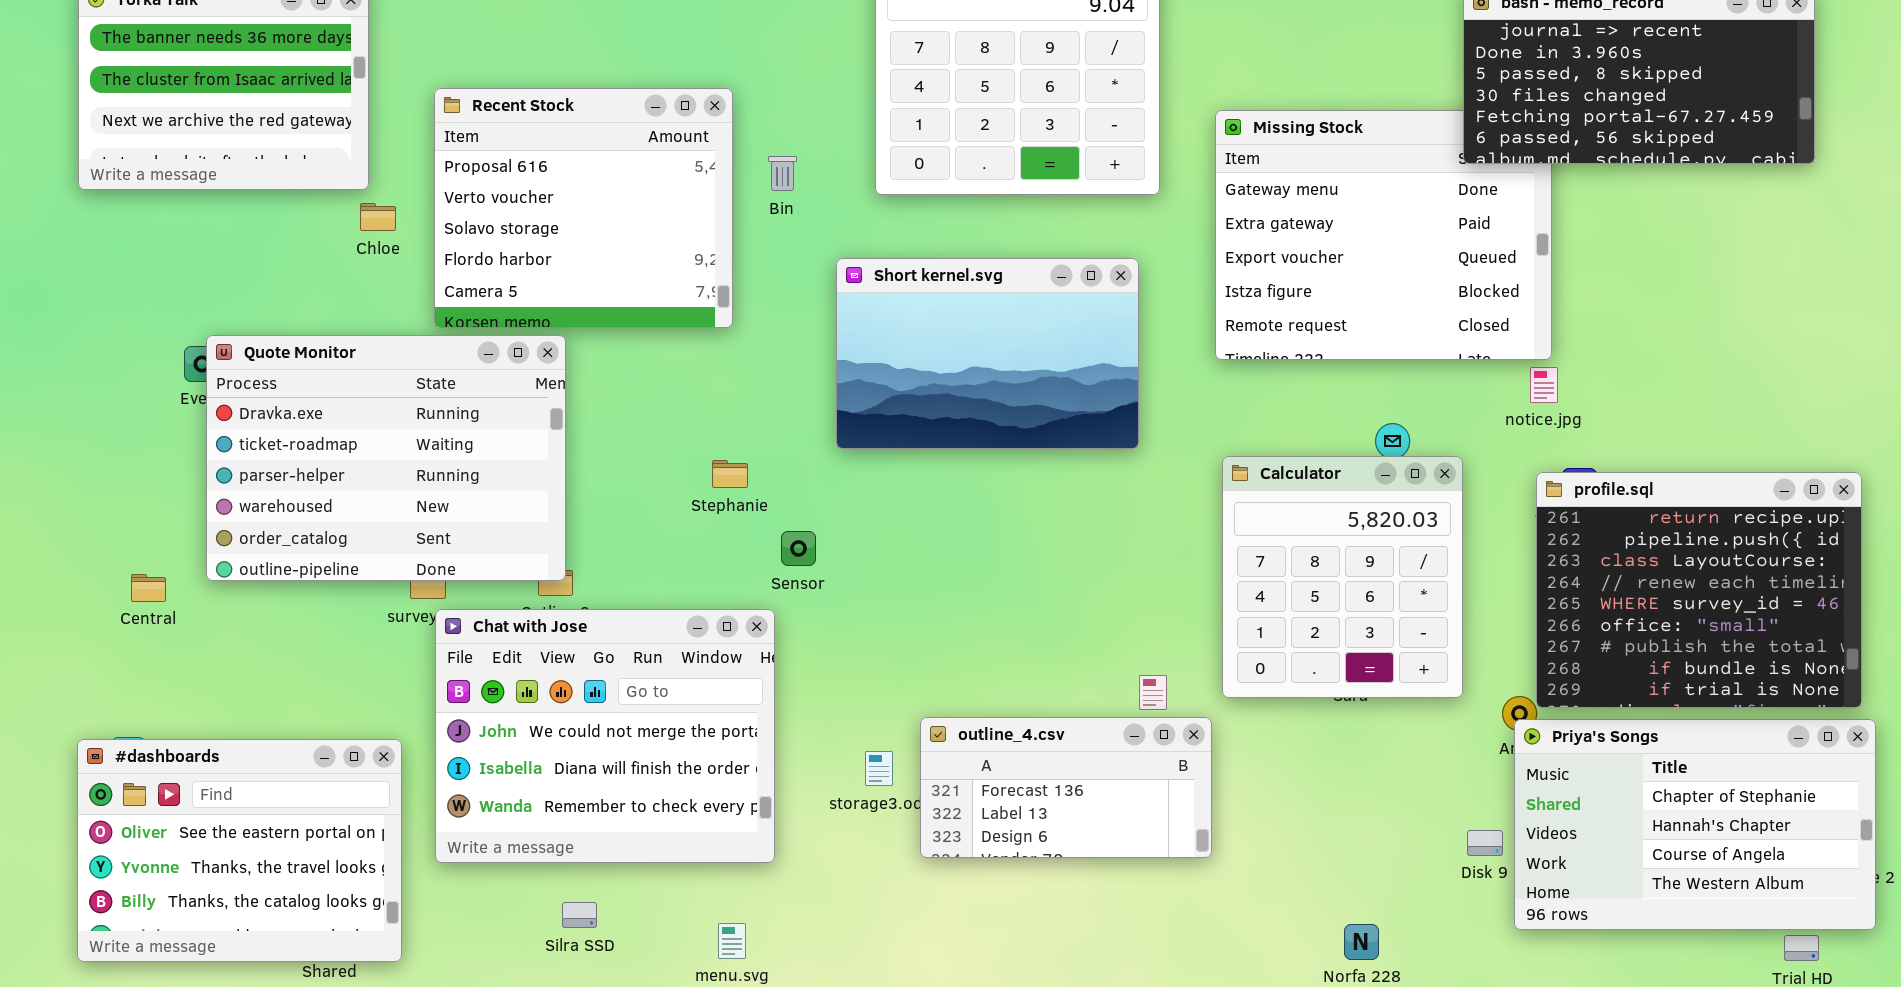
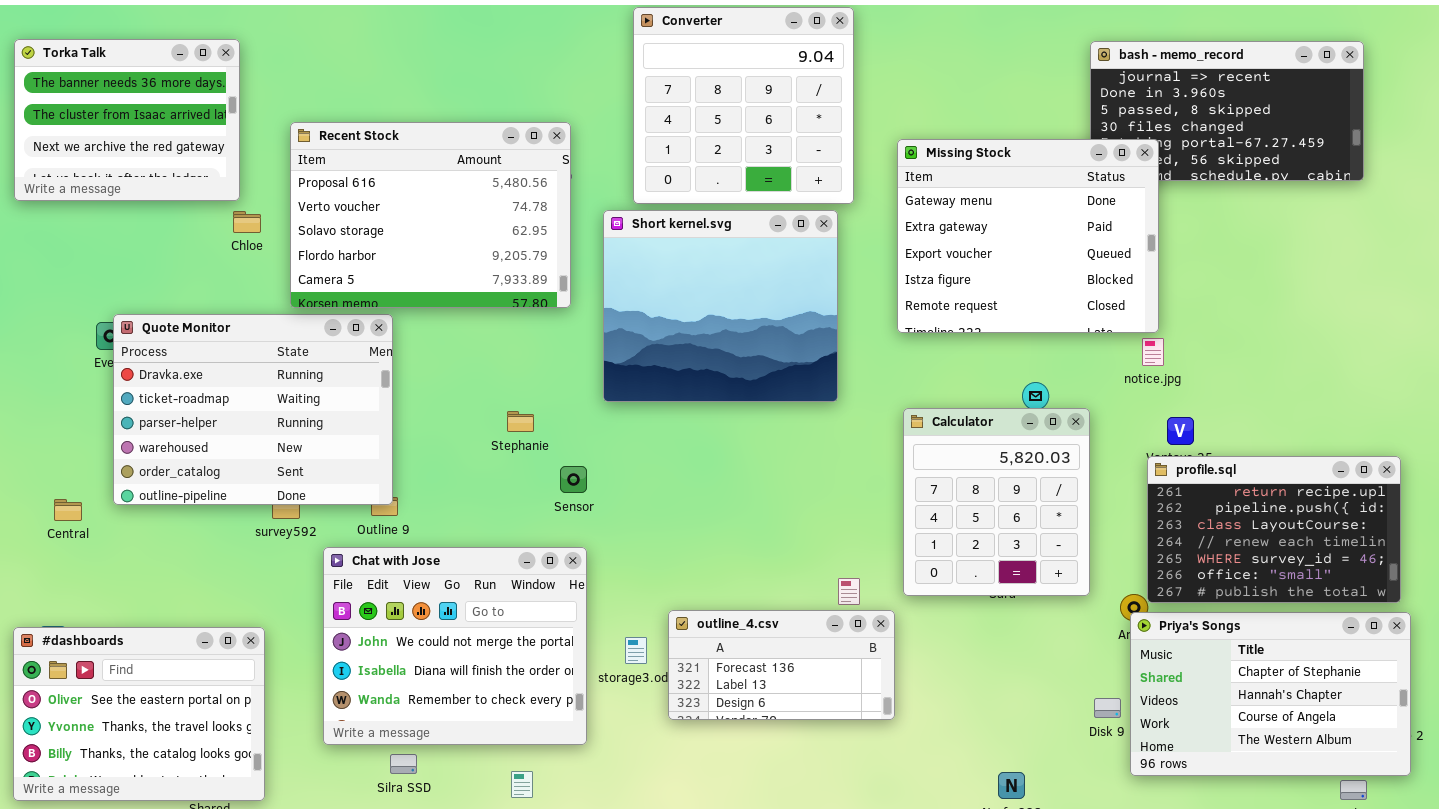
Recent Stock: [434,88,733,328] -> [290,122,571,308], resized
Missing Stock: [1215,110,1552,360] -> [897,139,1159,333], raised
Short kernel.svg: [836,258,1139,449] -> [603,210,838,402], resized
profile.sql: [1536,472,1862,708] -> [1147,456,1401,603], resized
Chat with Jose: [435,609,775,863] -> [323,547,587,745], moved

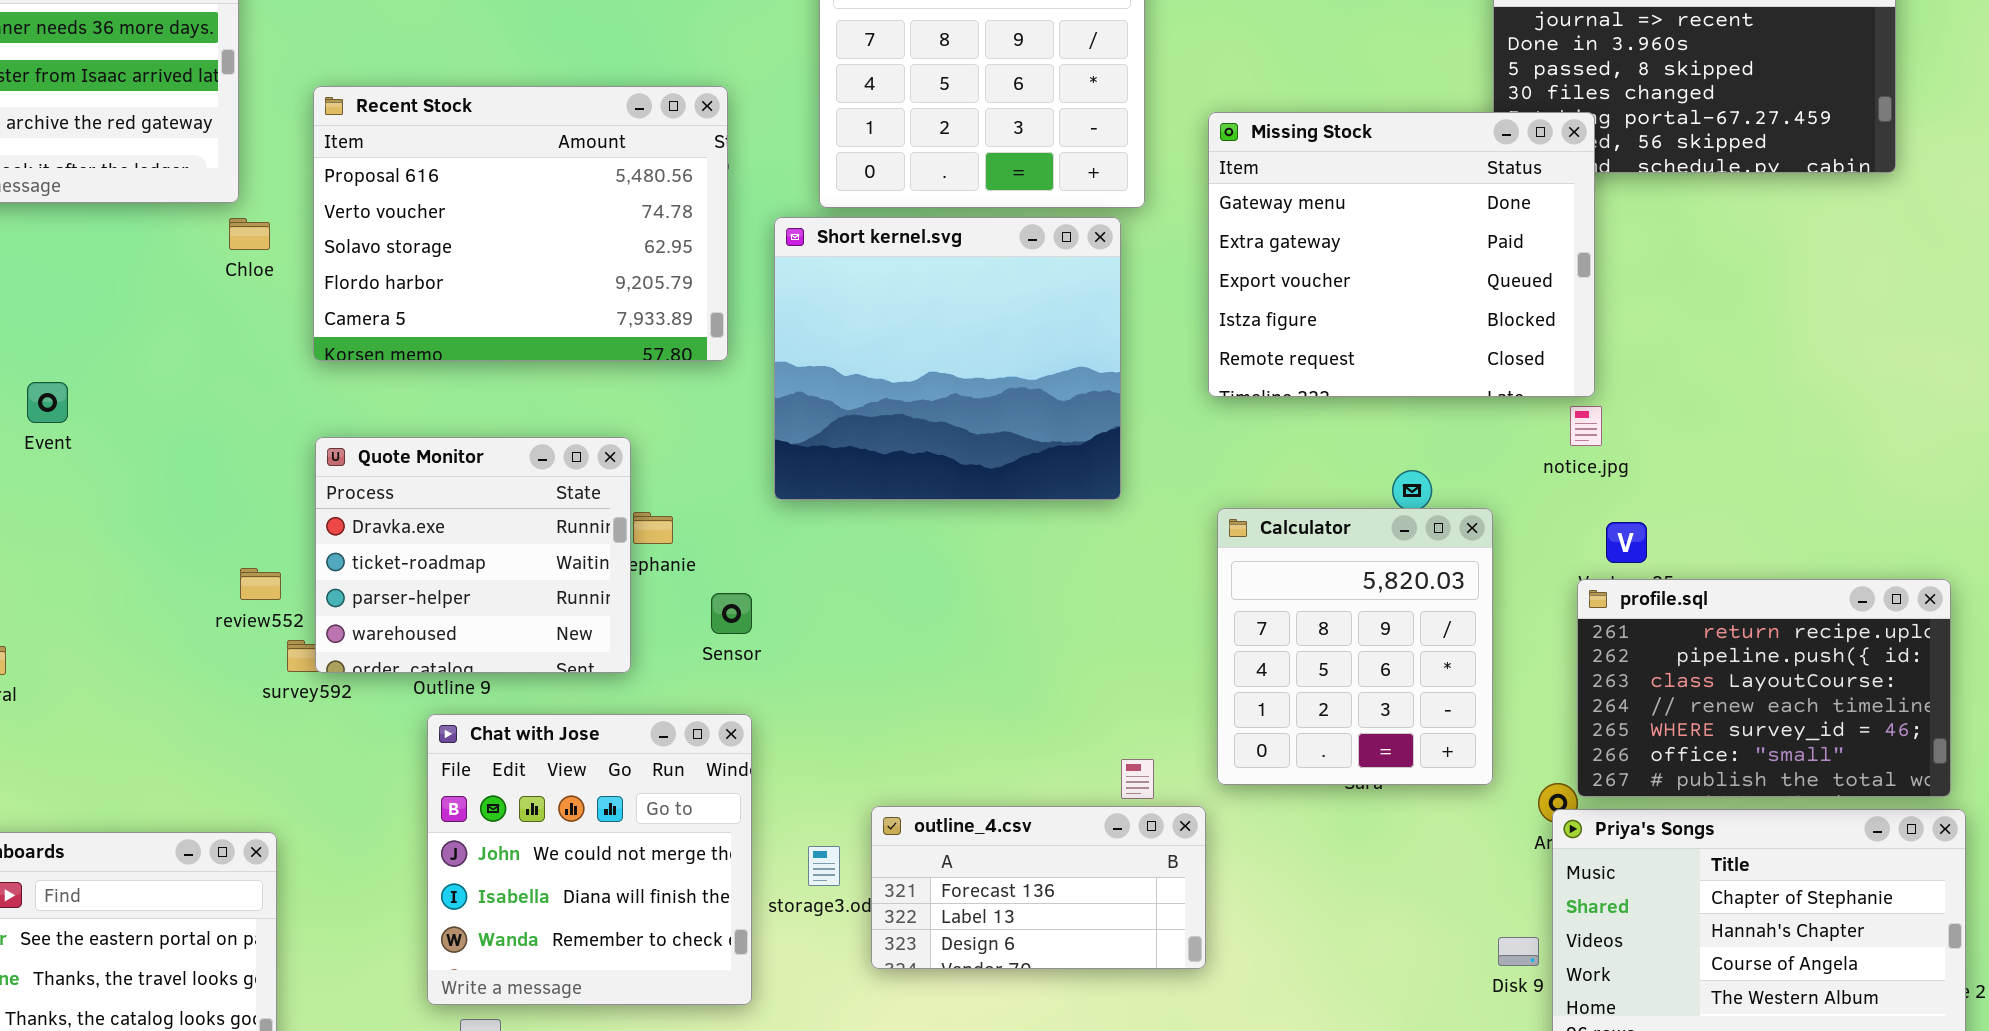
Quote Monitor: [113,314,393,505] -> [315,437,631,673], moved, resized
Chat with Jose: [323,547,587,745] -> [427,714,752,1005], resized

